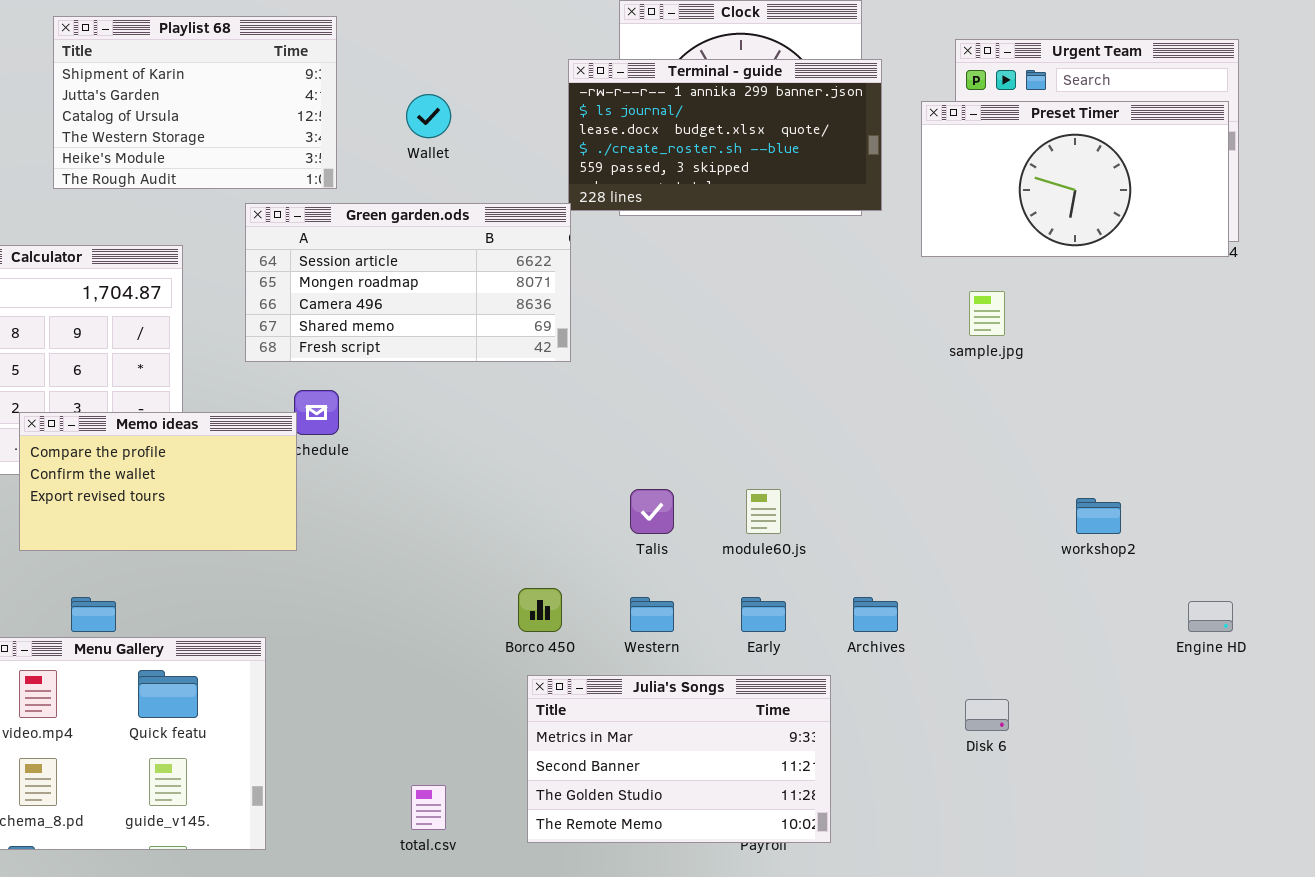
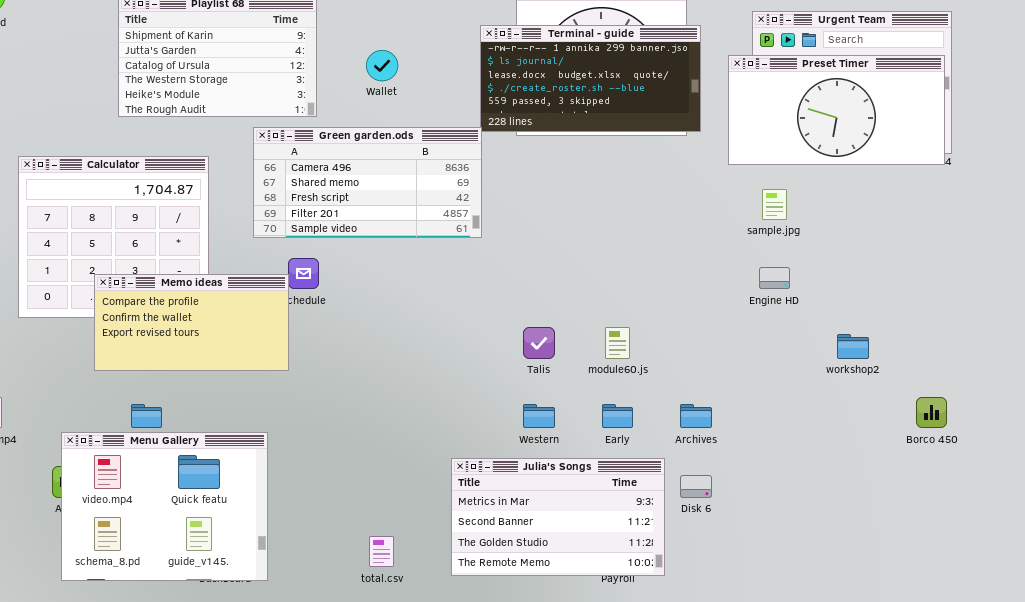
Green garden.ods: [245,203,571,362] -> [253,127,482,238], scrolled down 2 rows
Borco 450: [518,588,562,632] -> [916,397,947,428], moved
Engine HD: [1188,601,1233,632] -> [759,267,790,289], moved
Disk 6: [965,699,1009,731] -> [680,475,712,498], moved

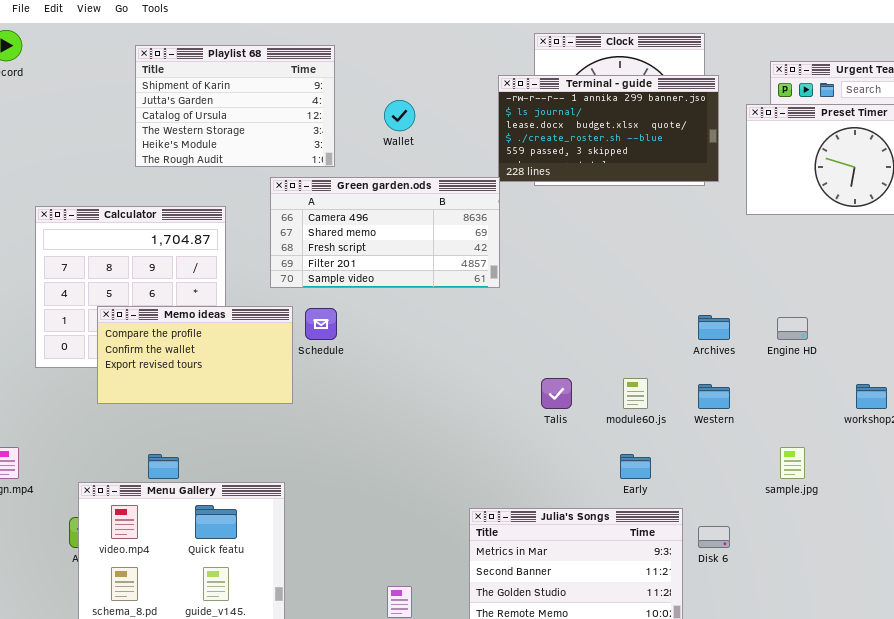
sample.jpg: [762,189,787,220] -> [780,447,805,479], moved
Memo ideas: [94,274,289,371] -> [97,306,293,404], moved
Western: [523,404,555,428] -> [698,384,730,409], moved
Archives: [680,404,712,428] -> [698,315,730,340], moved

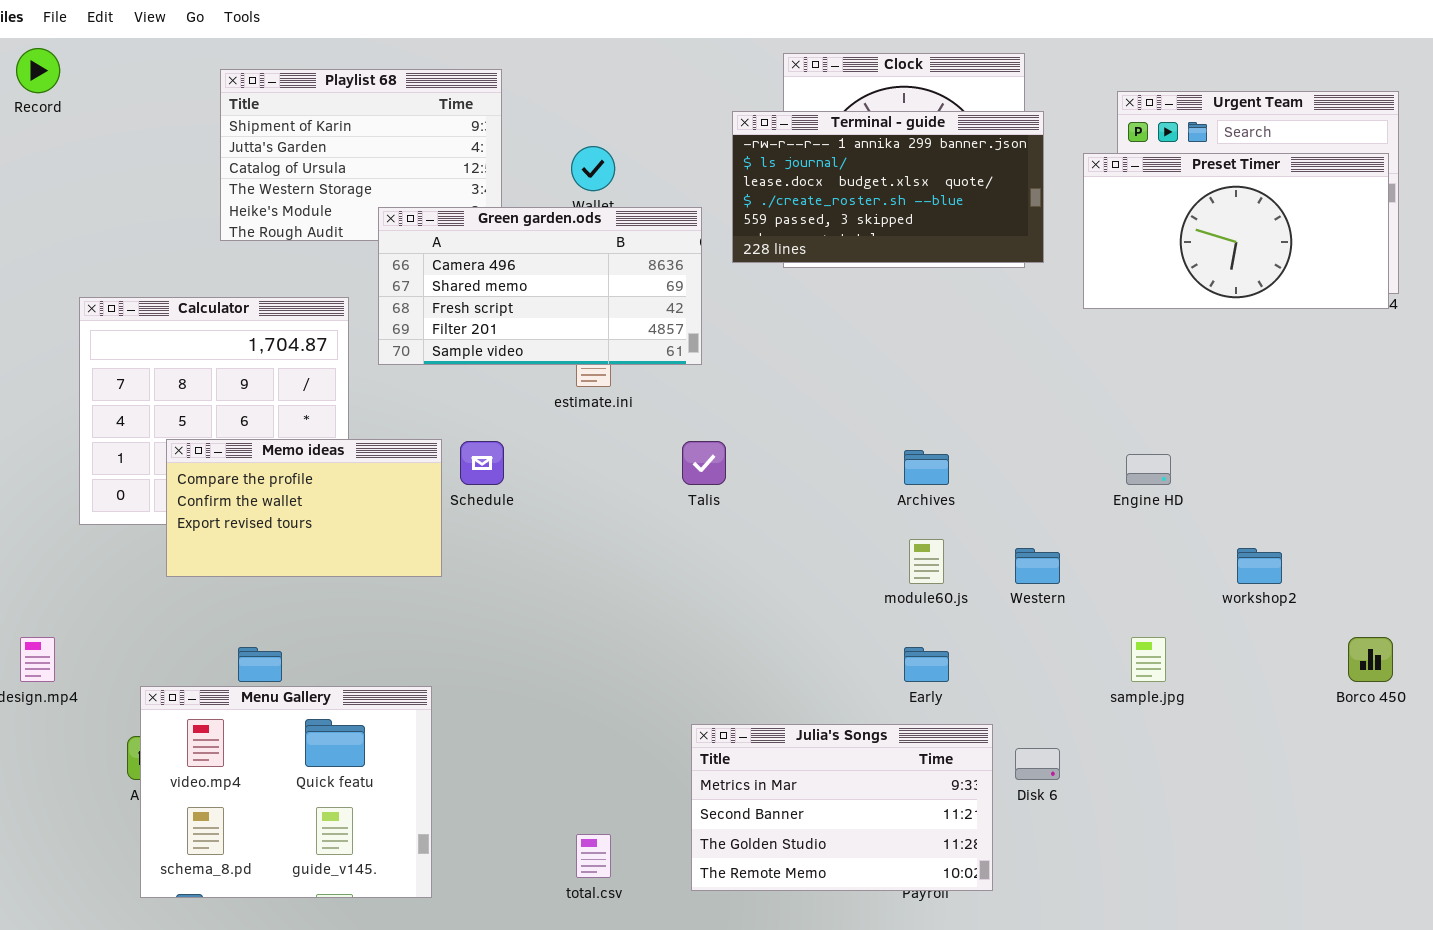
Green garden.ods: [270,177,500,288] -> [378,207,702,365], moved
Archives: [698,315,730,340] -> [904,450,949,485], moved
Talis: [541,378,572,409] -> [682,441,726,485], moved

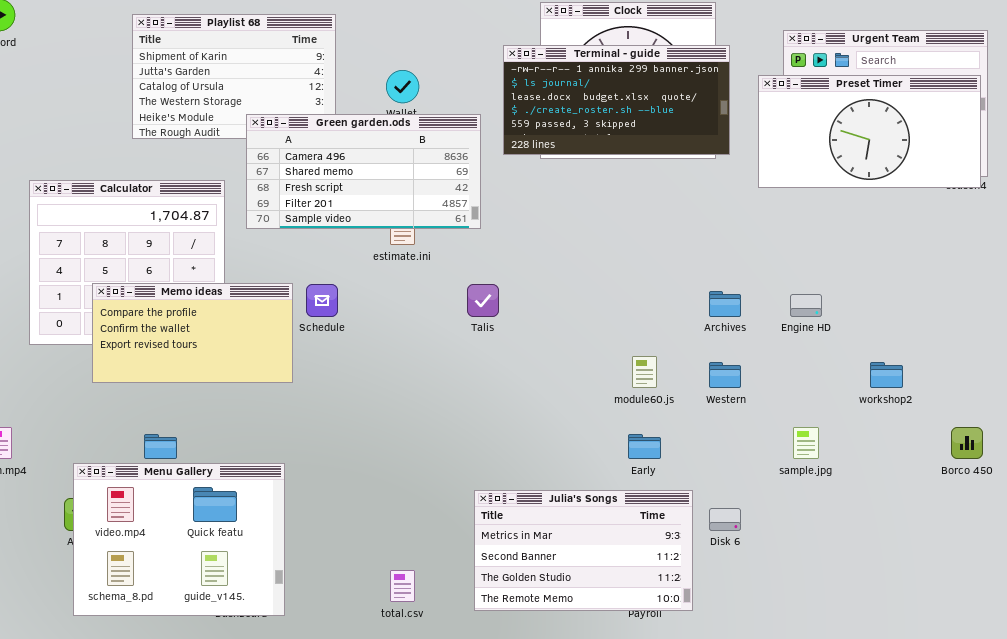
Archives: [904,450,949,485] -> [709,291,741,317], moved

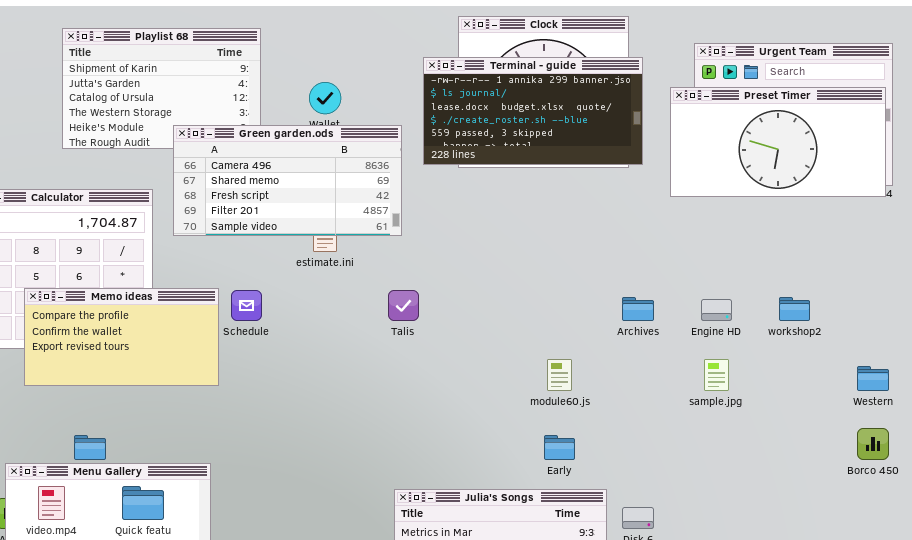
Western: [709,362,741,388] -> [857,366,889,391], moved
workshop2: [870,362,903,388] -> [779,297,810,321], moved
sample.jpg: [793,427,819,459] -> [704,359,729,391], moved

